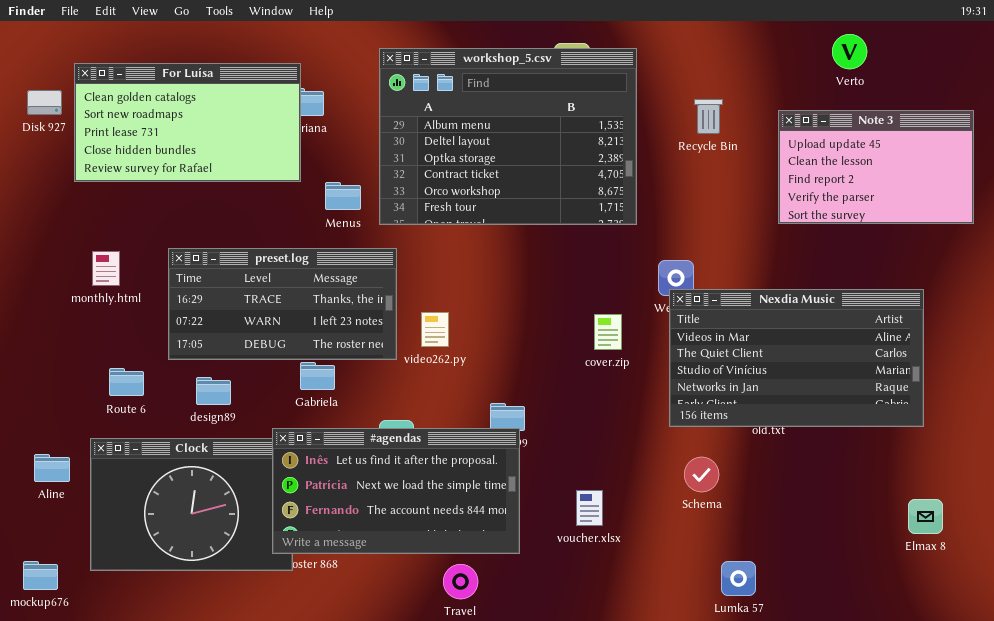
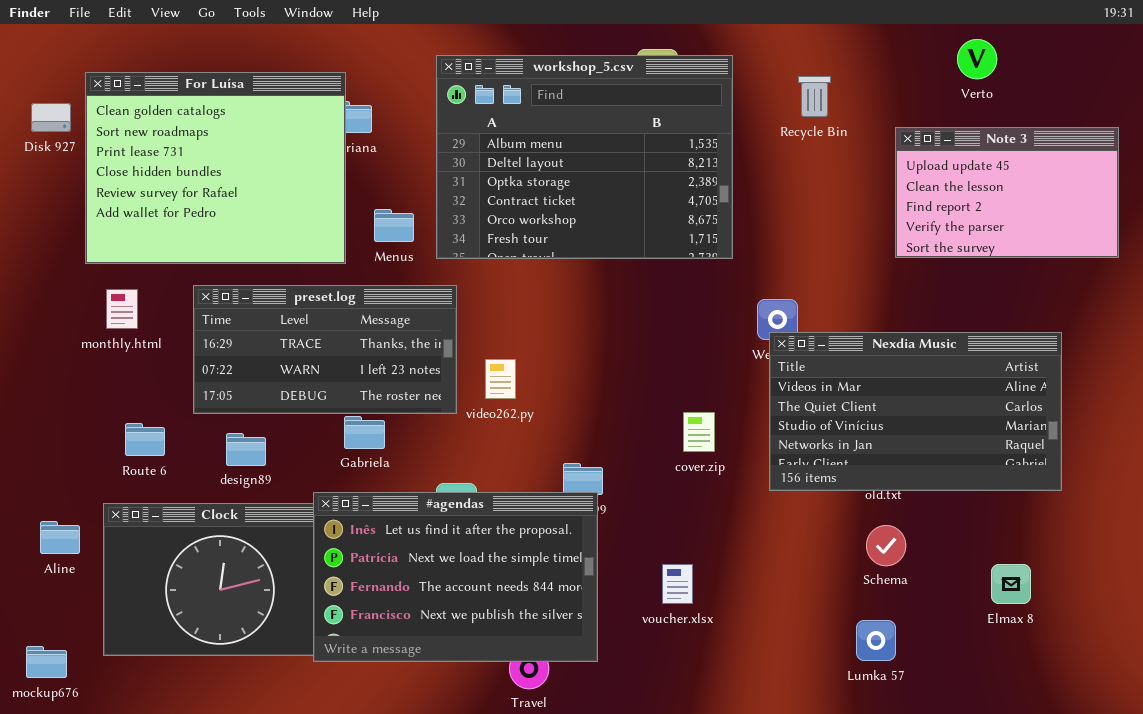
For Luísa: [74,63,301,182] -> [85,72,346,264], resized
Recycle Bin: [694,99,723,134] -> [798,76,831,117], moved
cover.zip: [594,314,622,350] -> [683,412,715,452], moved
#agendas: [272,428,520,554] -> [313,492,598,662], resized
Schema: [684,457,719,492] -> [866,525,906,566], moved
Elmax 8: [908,499,943,534] -> [991,564,1031,604], moved
Lumka 57: [721,561,756,596] -> [856,620,896,661], moved

